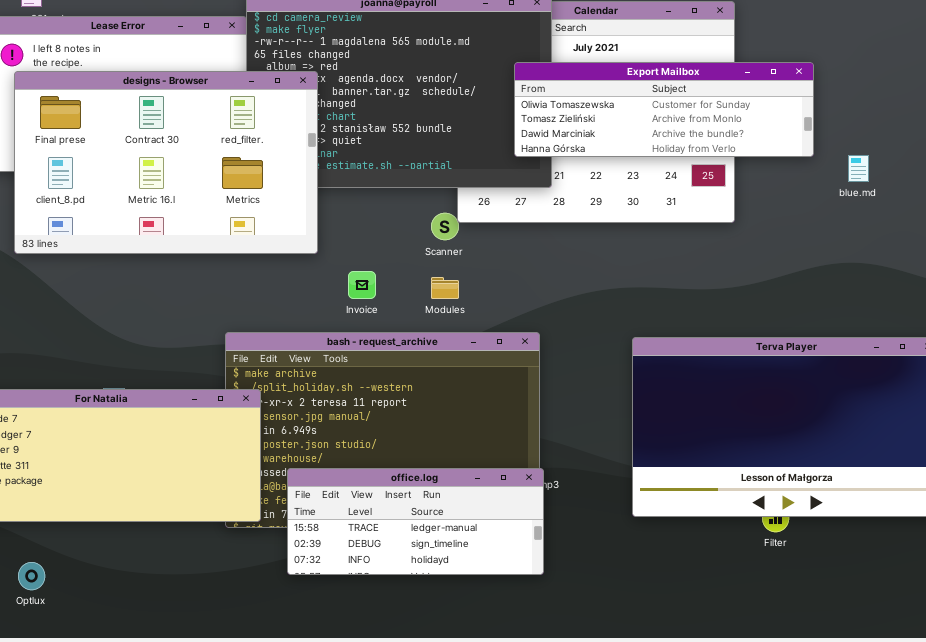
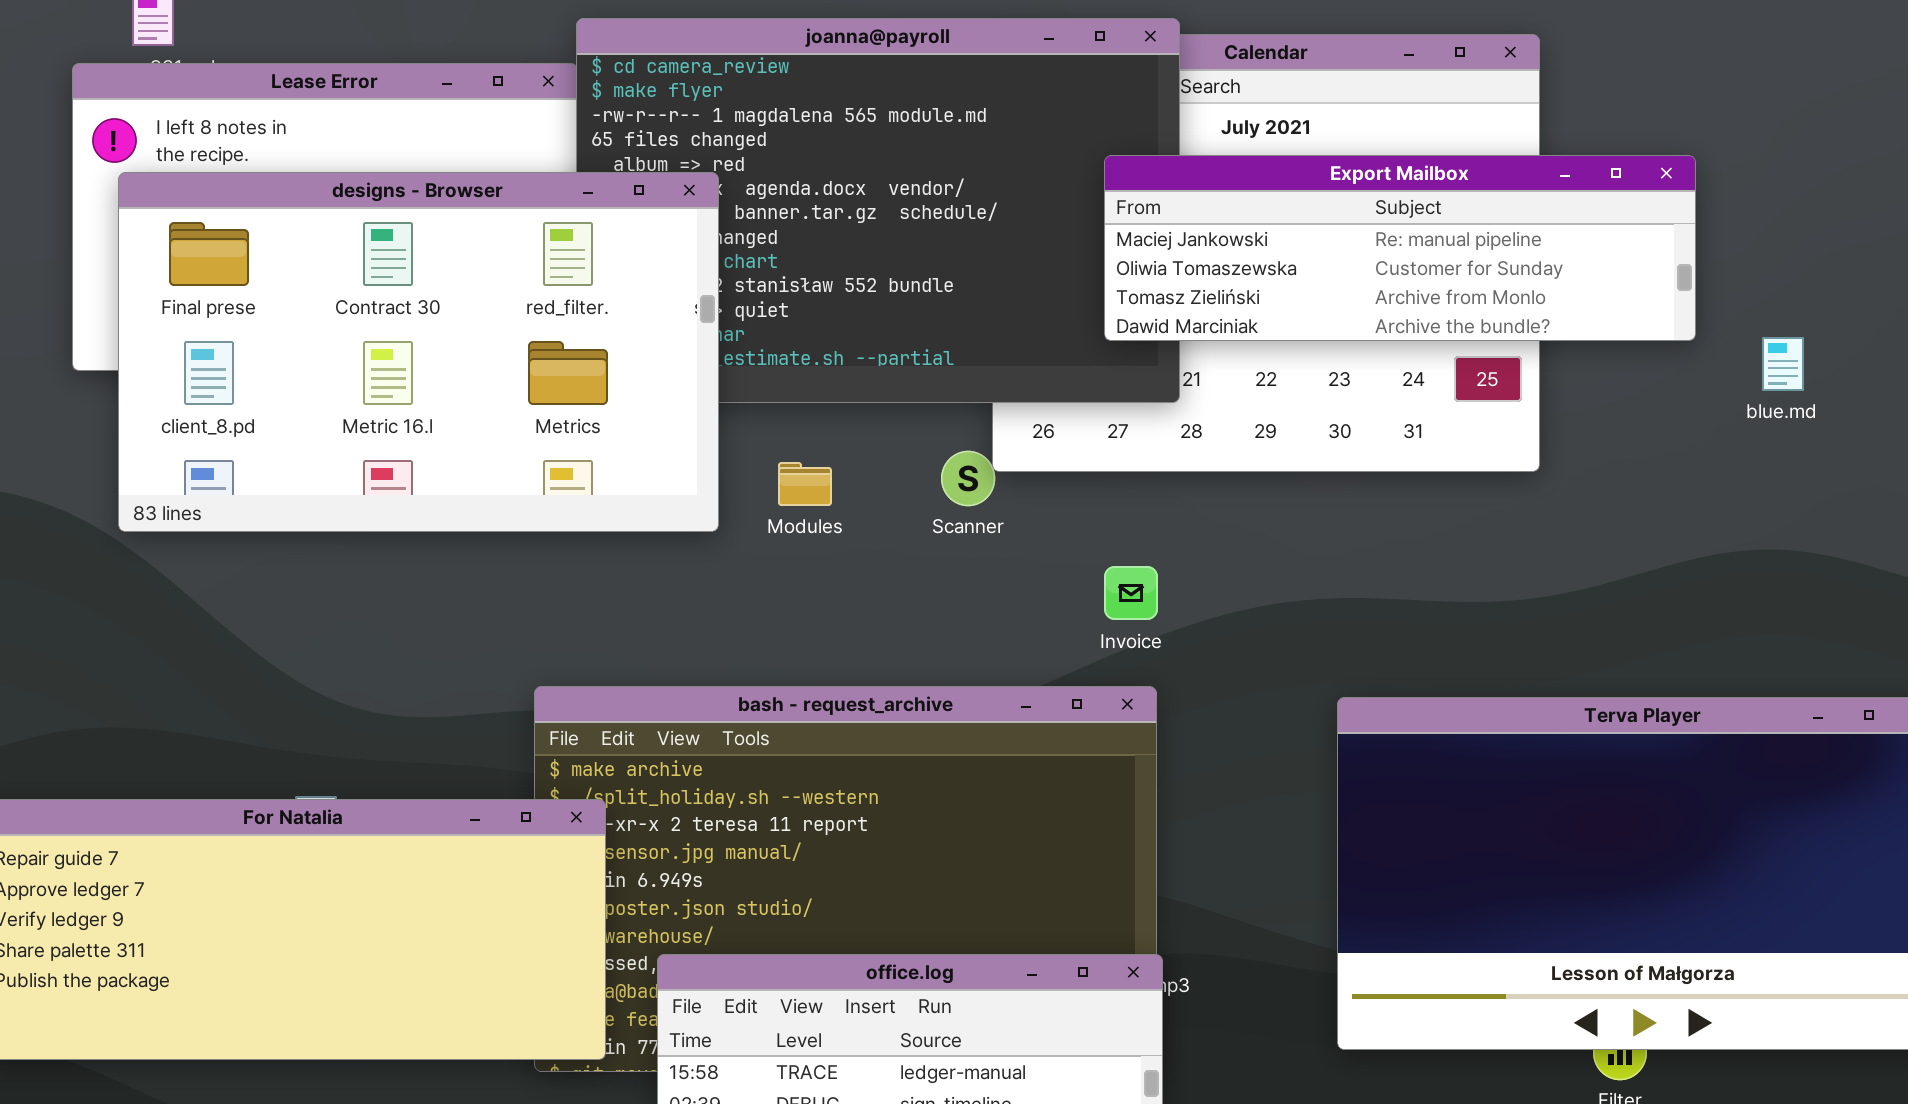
Export Mailbox: [514,62,814,157] -> [1104,155,1696,341], scrolled up 1 row
Invoice: [348,271,376,299] -> [1104,566,1158,620], moved
Modules: [431,277,459,299] -> [778,462,832,506], moved

